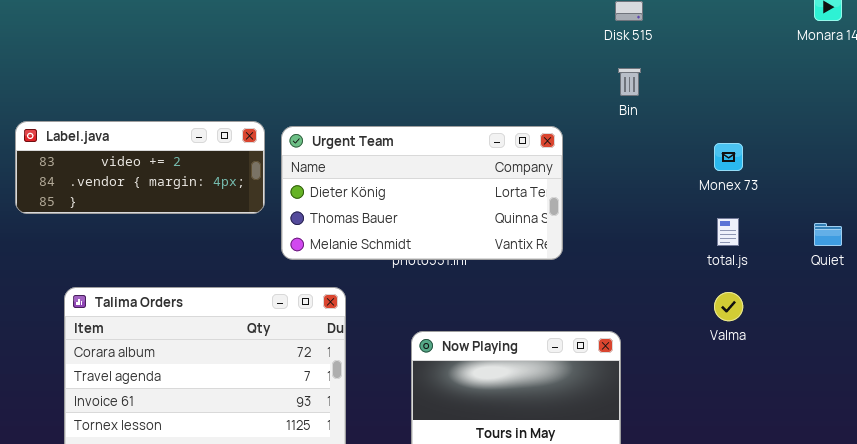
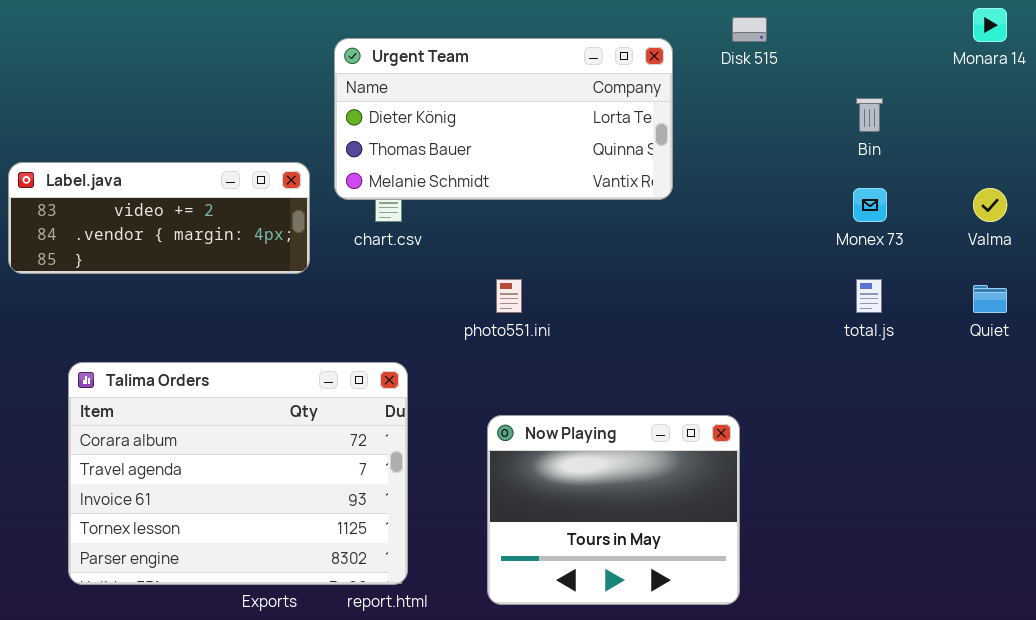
Bin: [618,68,641,96] -> [856,98,883,132], moved
Urgent Team: [281,126,563,260] -> [334,38,673,200], moved
Valma: [714,292,743,321] -> [973,188,1007,222], moved

